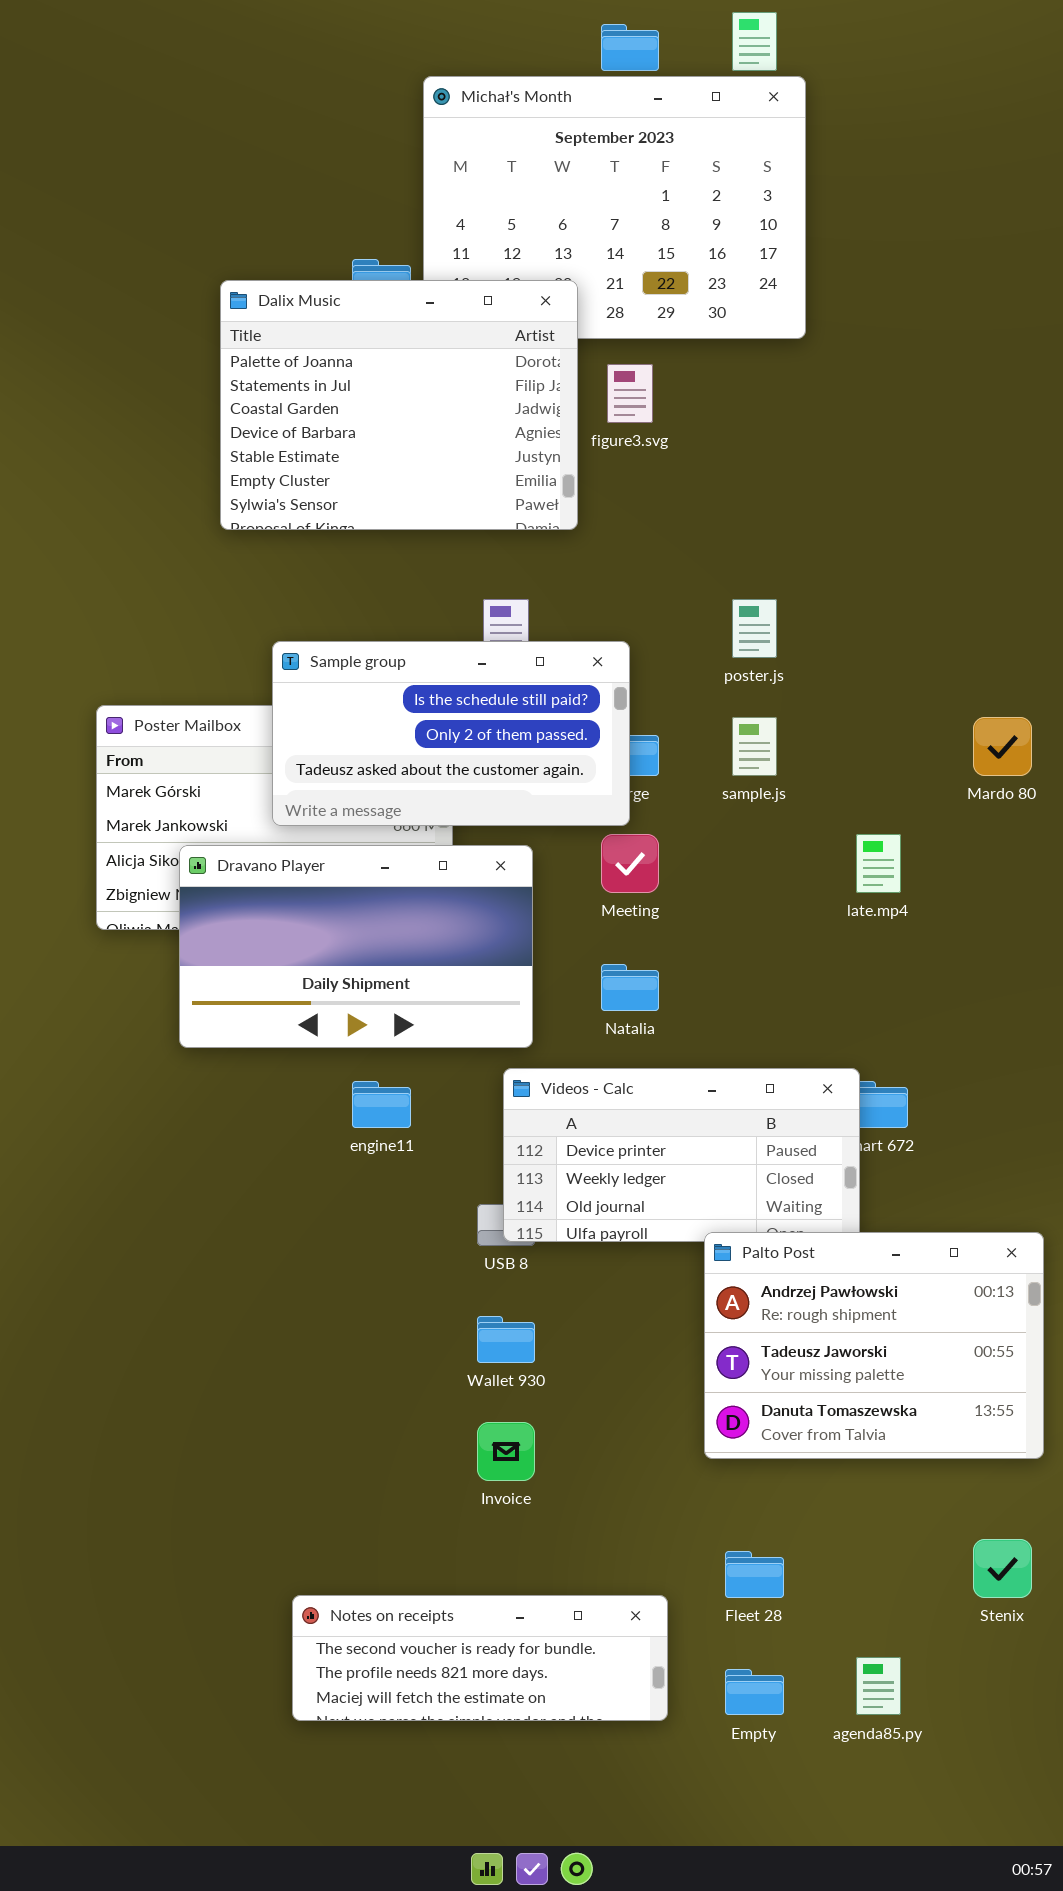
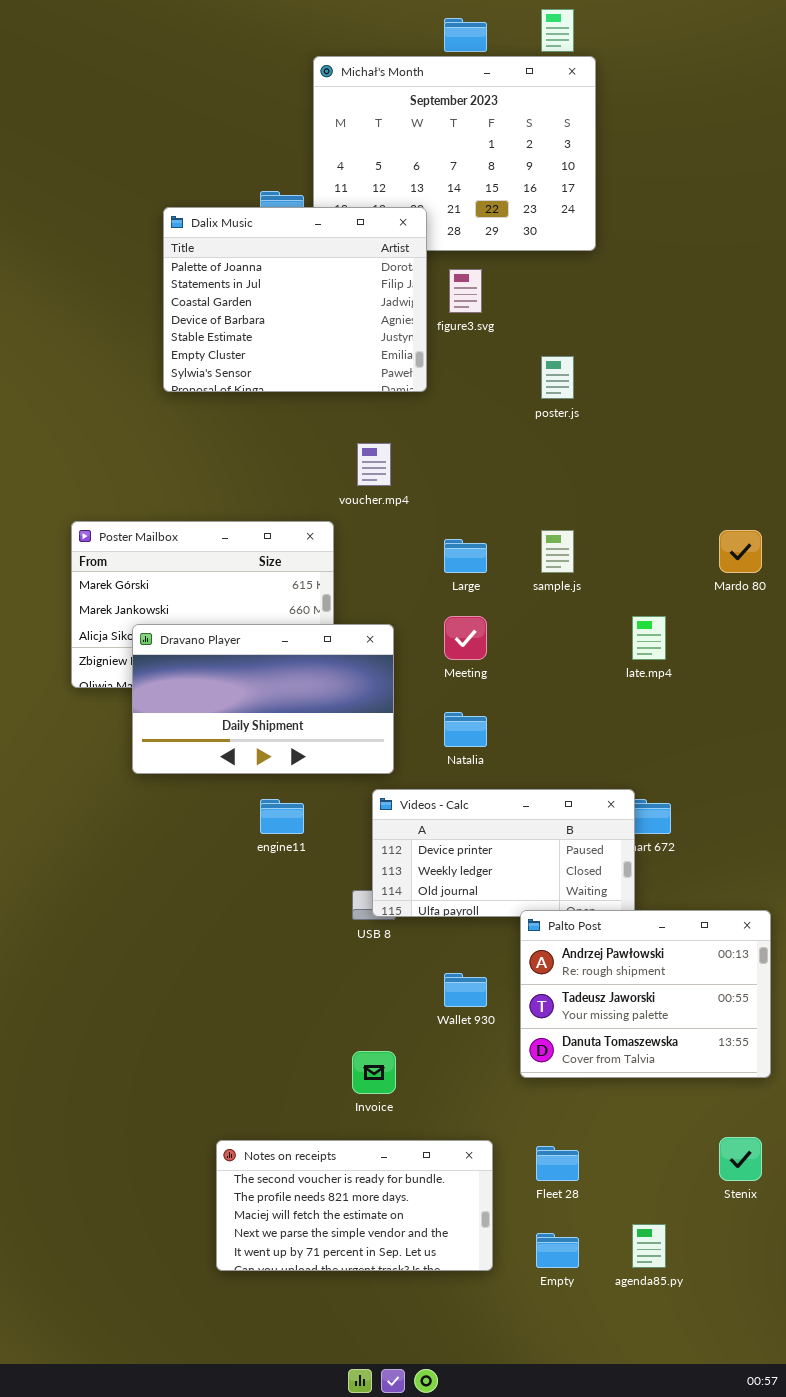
poster.js: [732,599,777,658] -> [541,356,574,399], moved
Sample group: [272,641,630,826] -> none, closed
Wallet 930: [477,1316,535,1363] -> [444,973,487,1007], moved
Notes on receipts: [292,1595,668,1721] -> [216,1140,493,1271], resized

